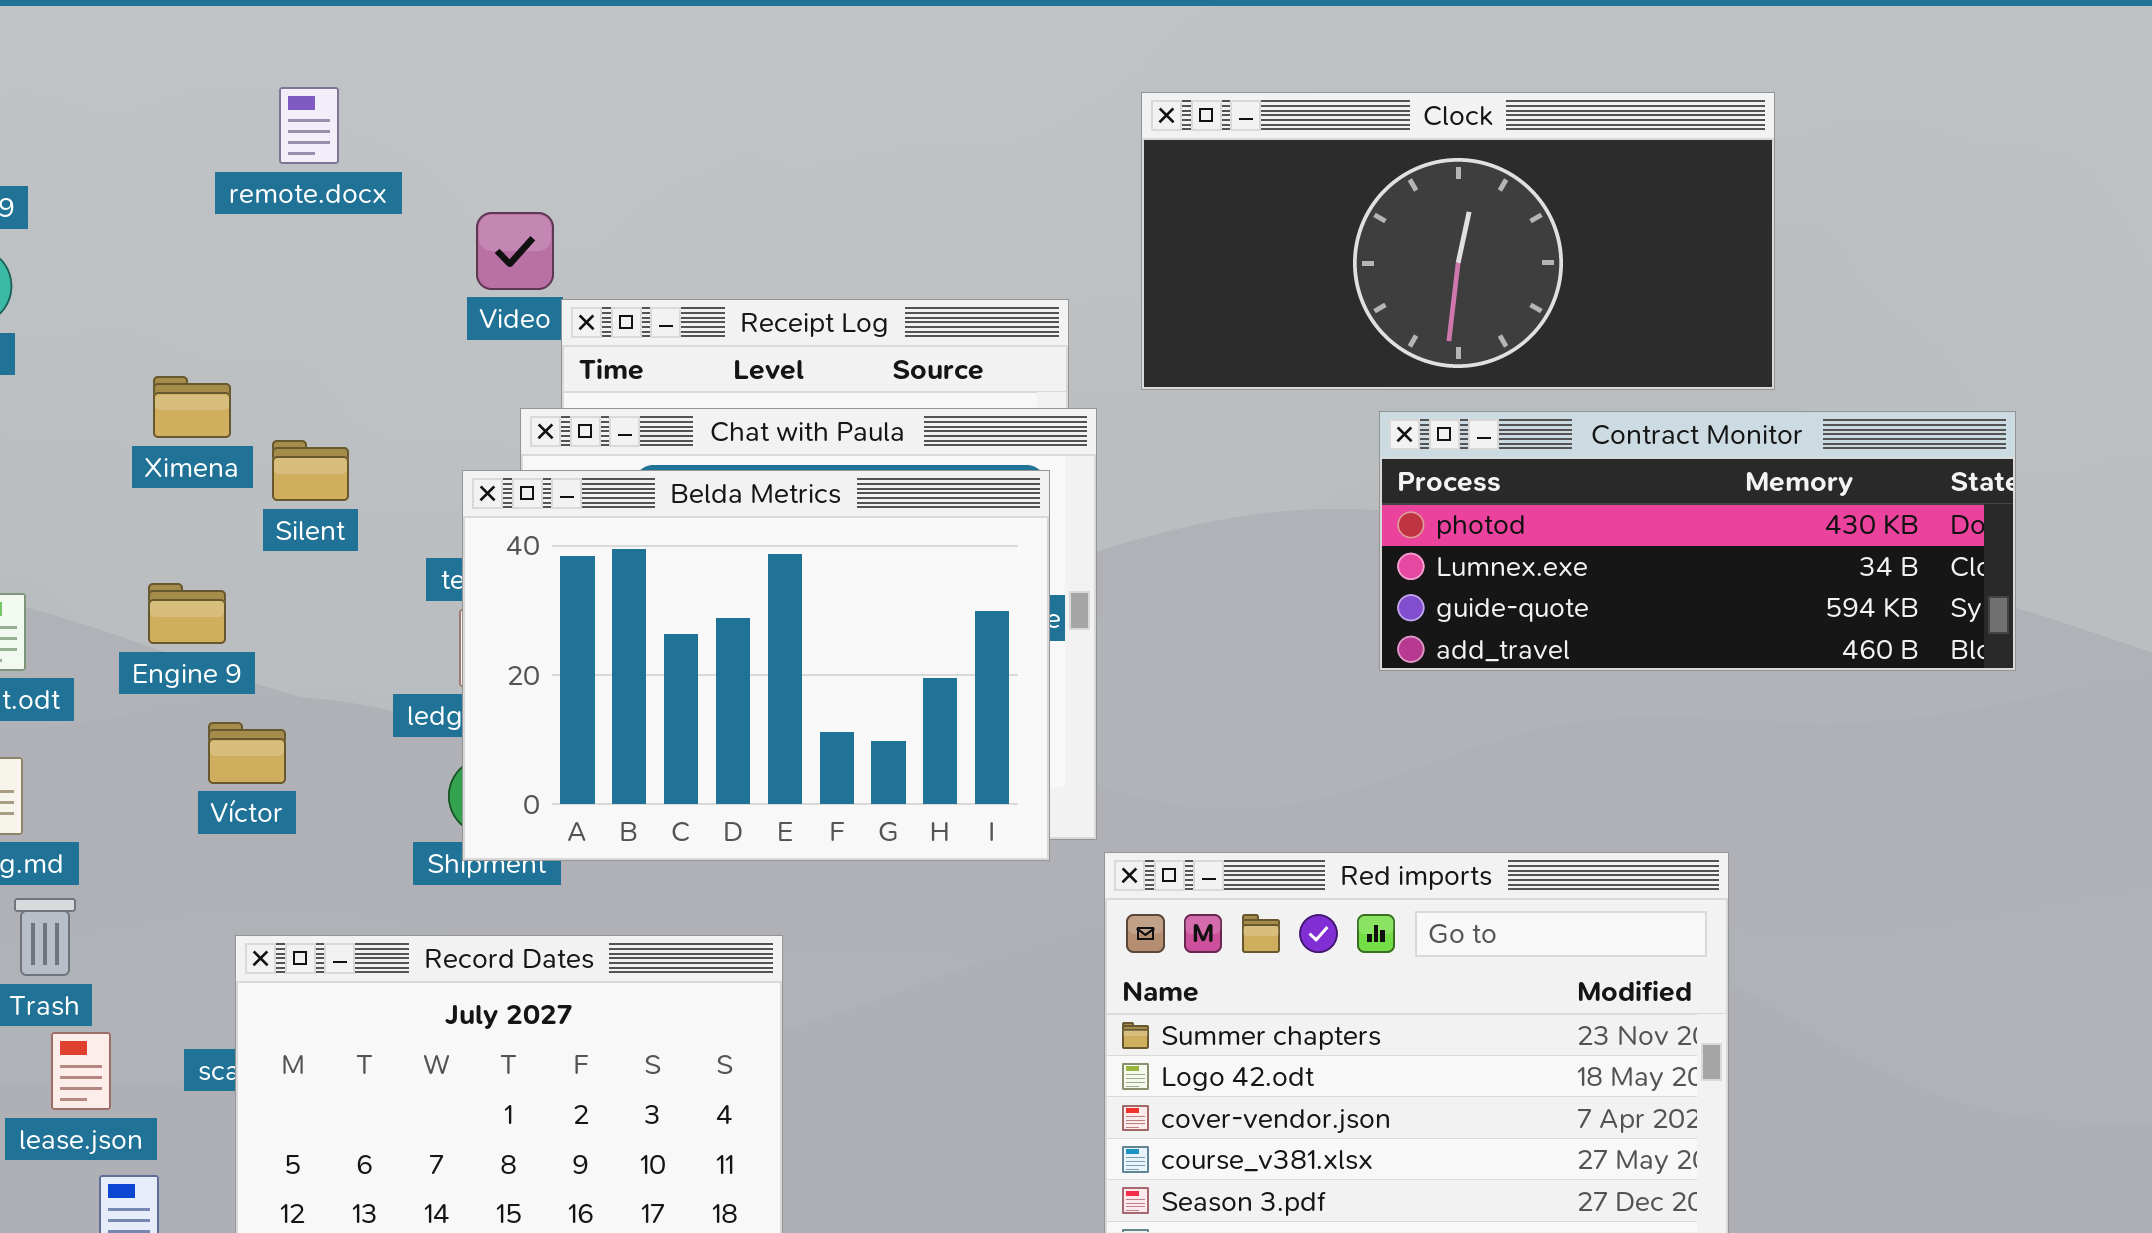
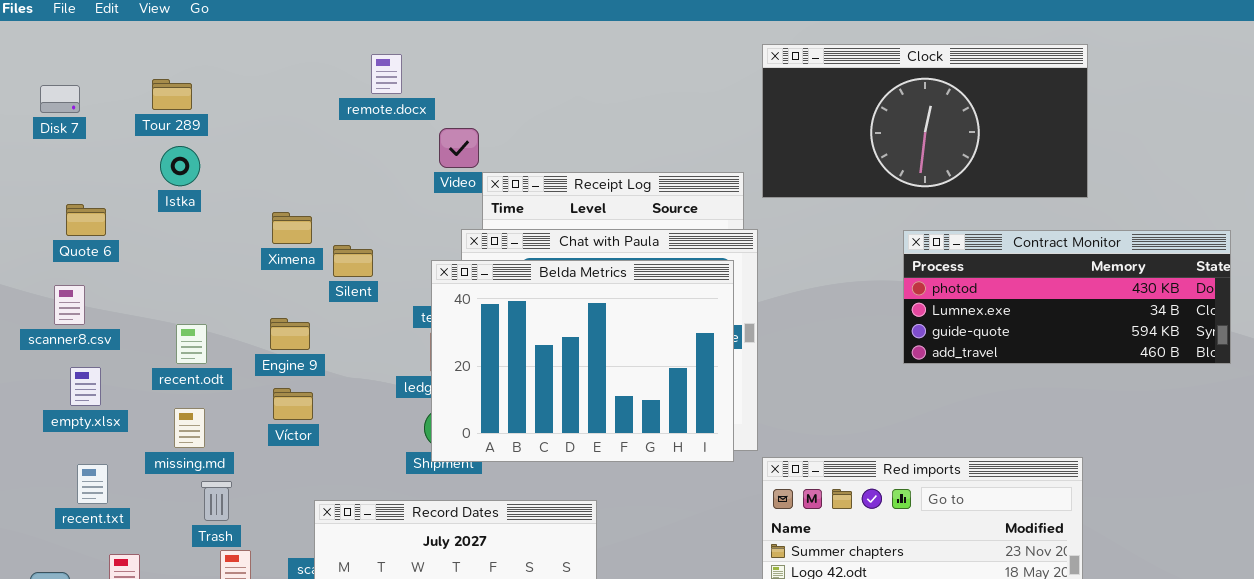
remote.docx: [279,87,339,164] -> [371,54,402,94], moved
Clock: [1141,92,1775,390] -> [762,44,1088,198], moved
Víctor: [208,722,286,784] -> [273,388,313,420], moved

